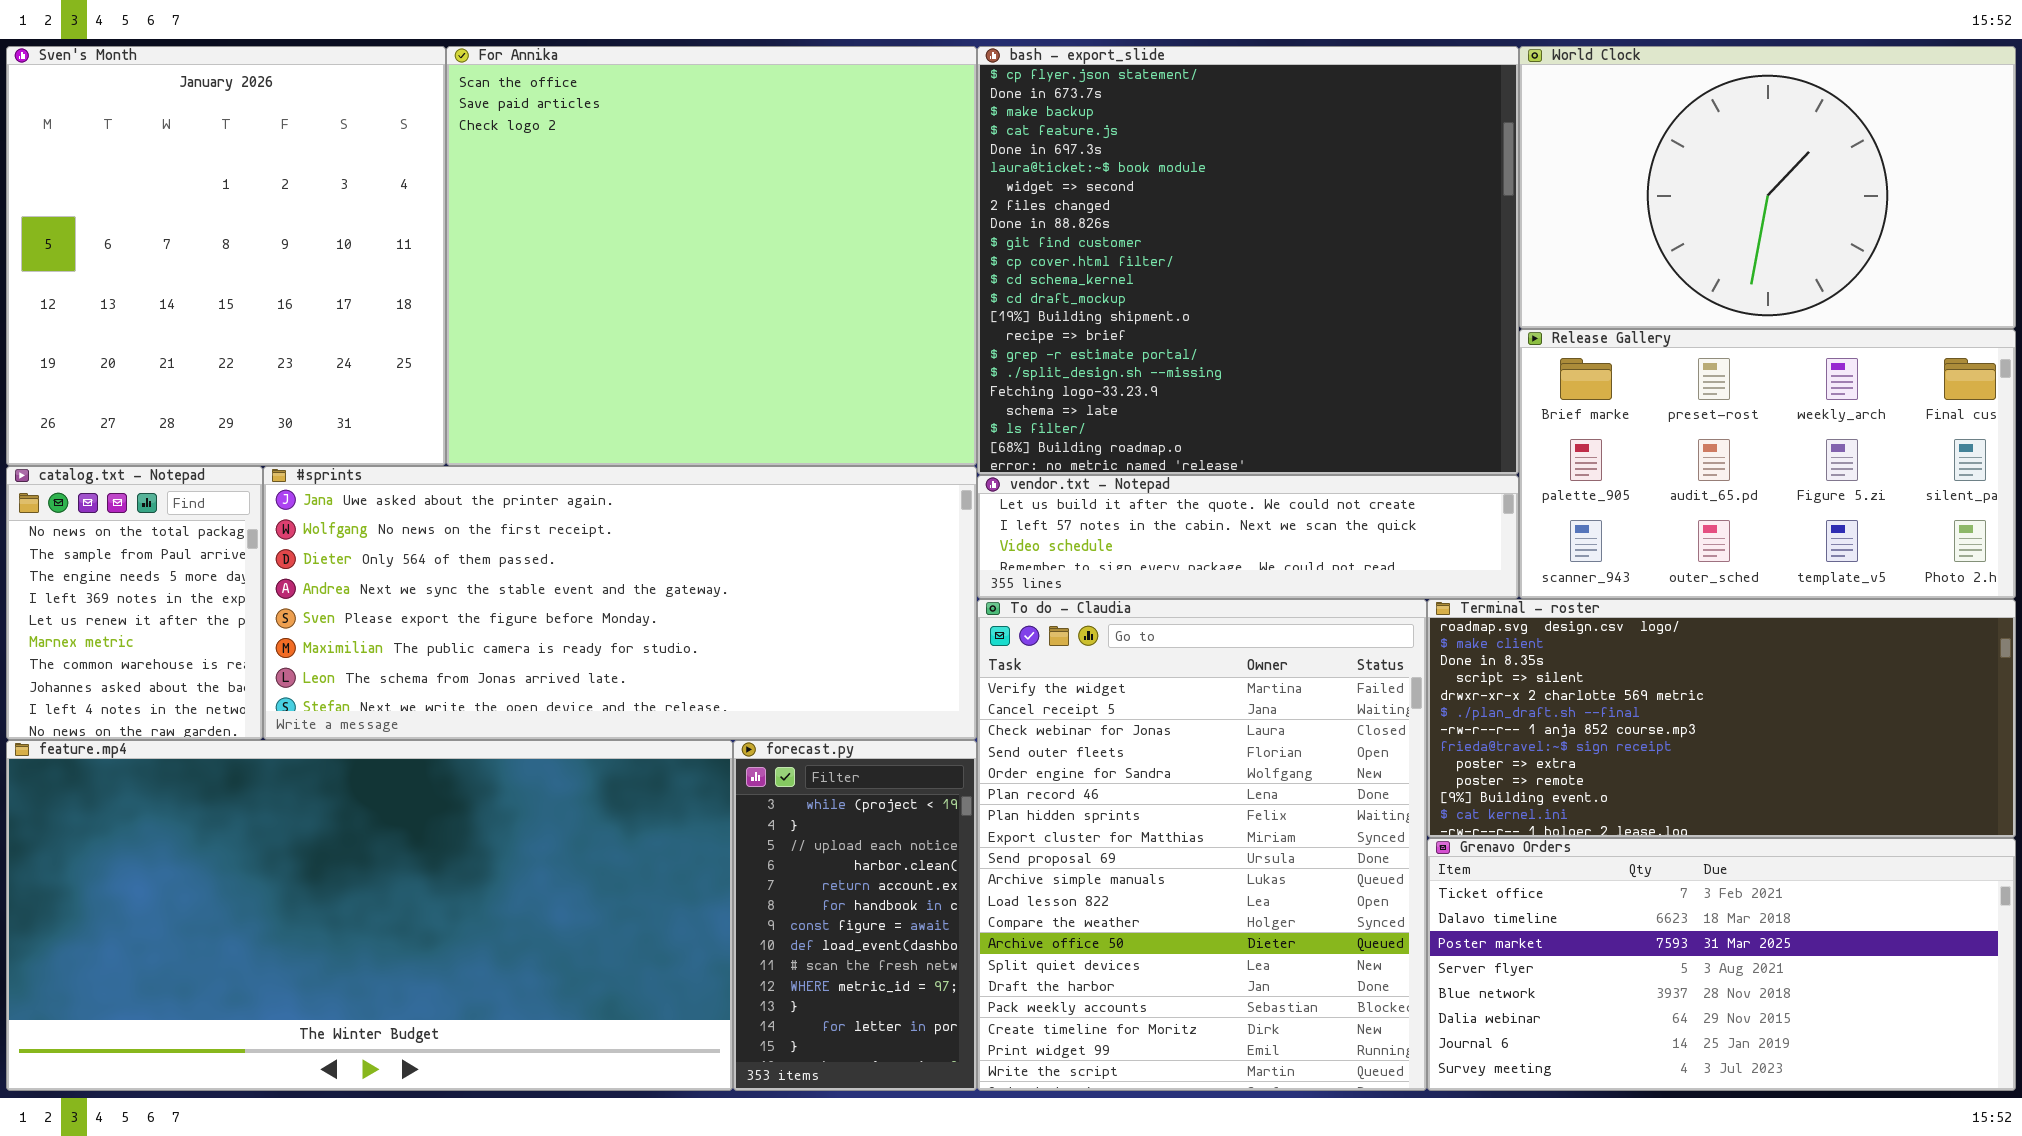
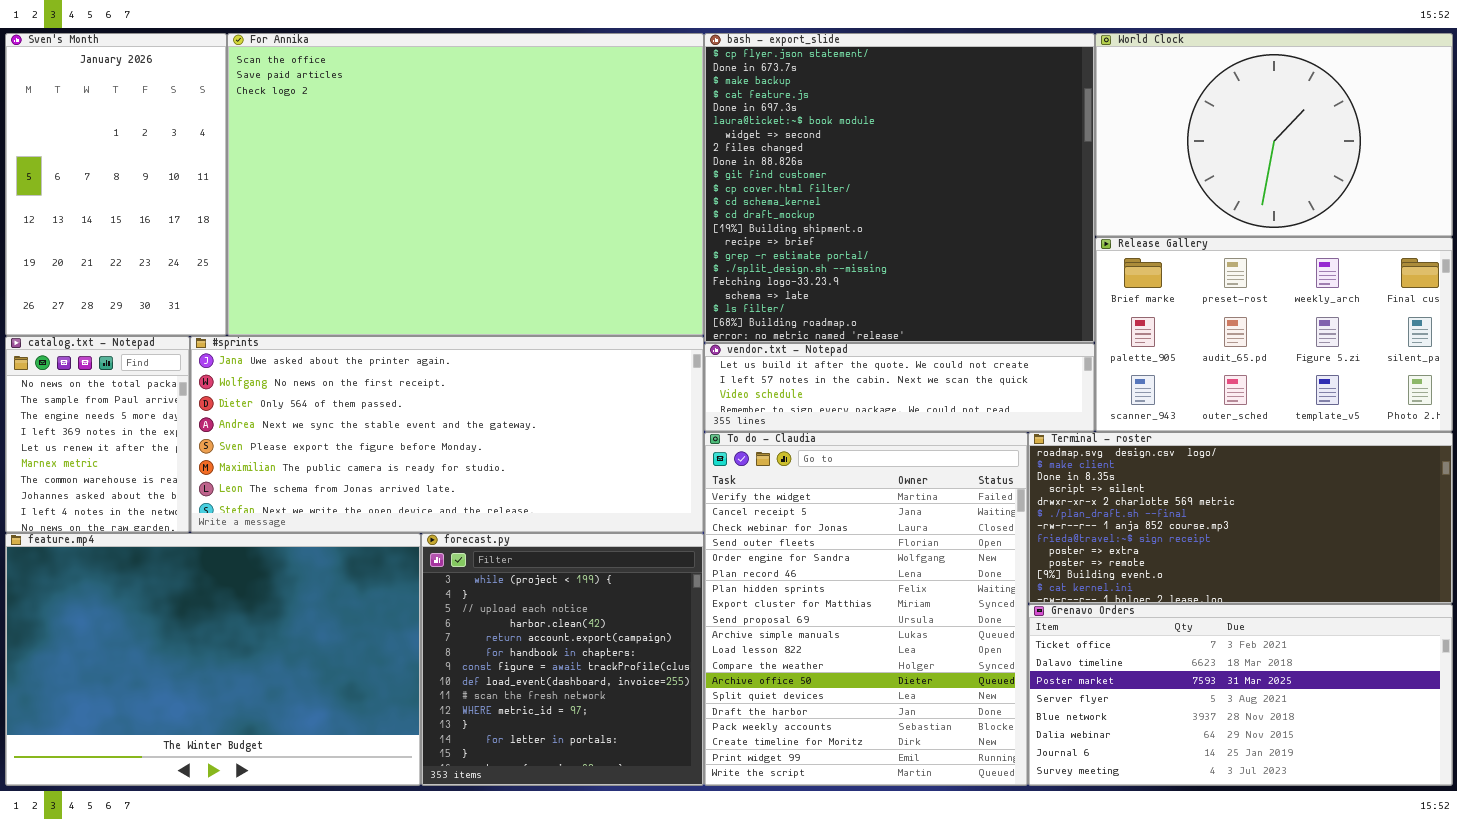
Sven's Month: [6,46,446,466] -> [5,33,227,336], resized
For Annika: [446,46,977,466] -> [227,33,704,336], resized
feature.mp4: [6,740,733,1091] -> [5,533,421,786], resized
forecast.py: [733,740,977,1091] -> [421,533,704,786], resized

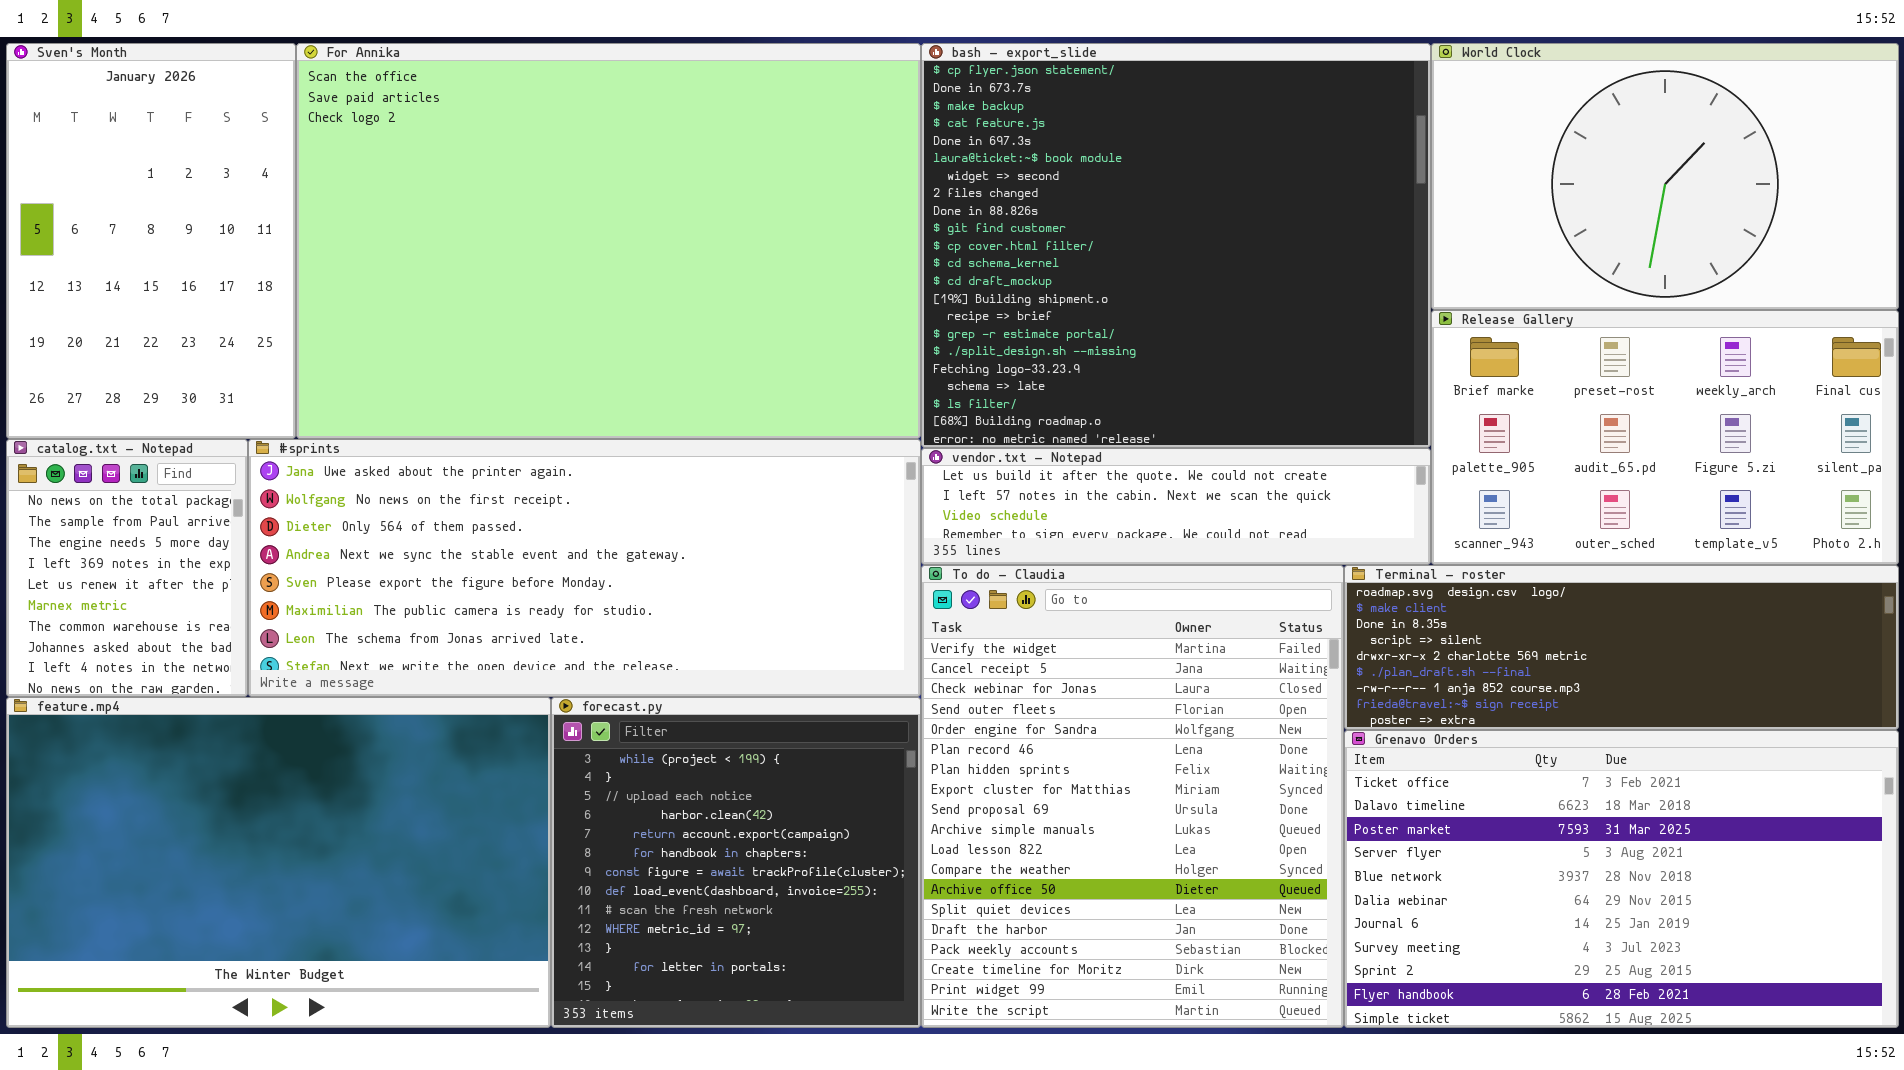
Terminal - roster: [1028,432,1453,604] -> [1344,565,1899,730], resized
Grenavo Orders: [1028,604,1453,786] -> [1344,730,1899,1028], resized

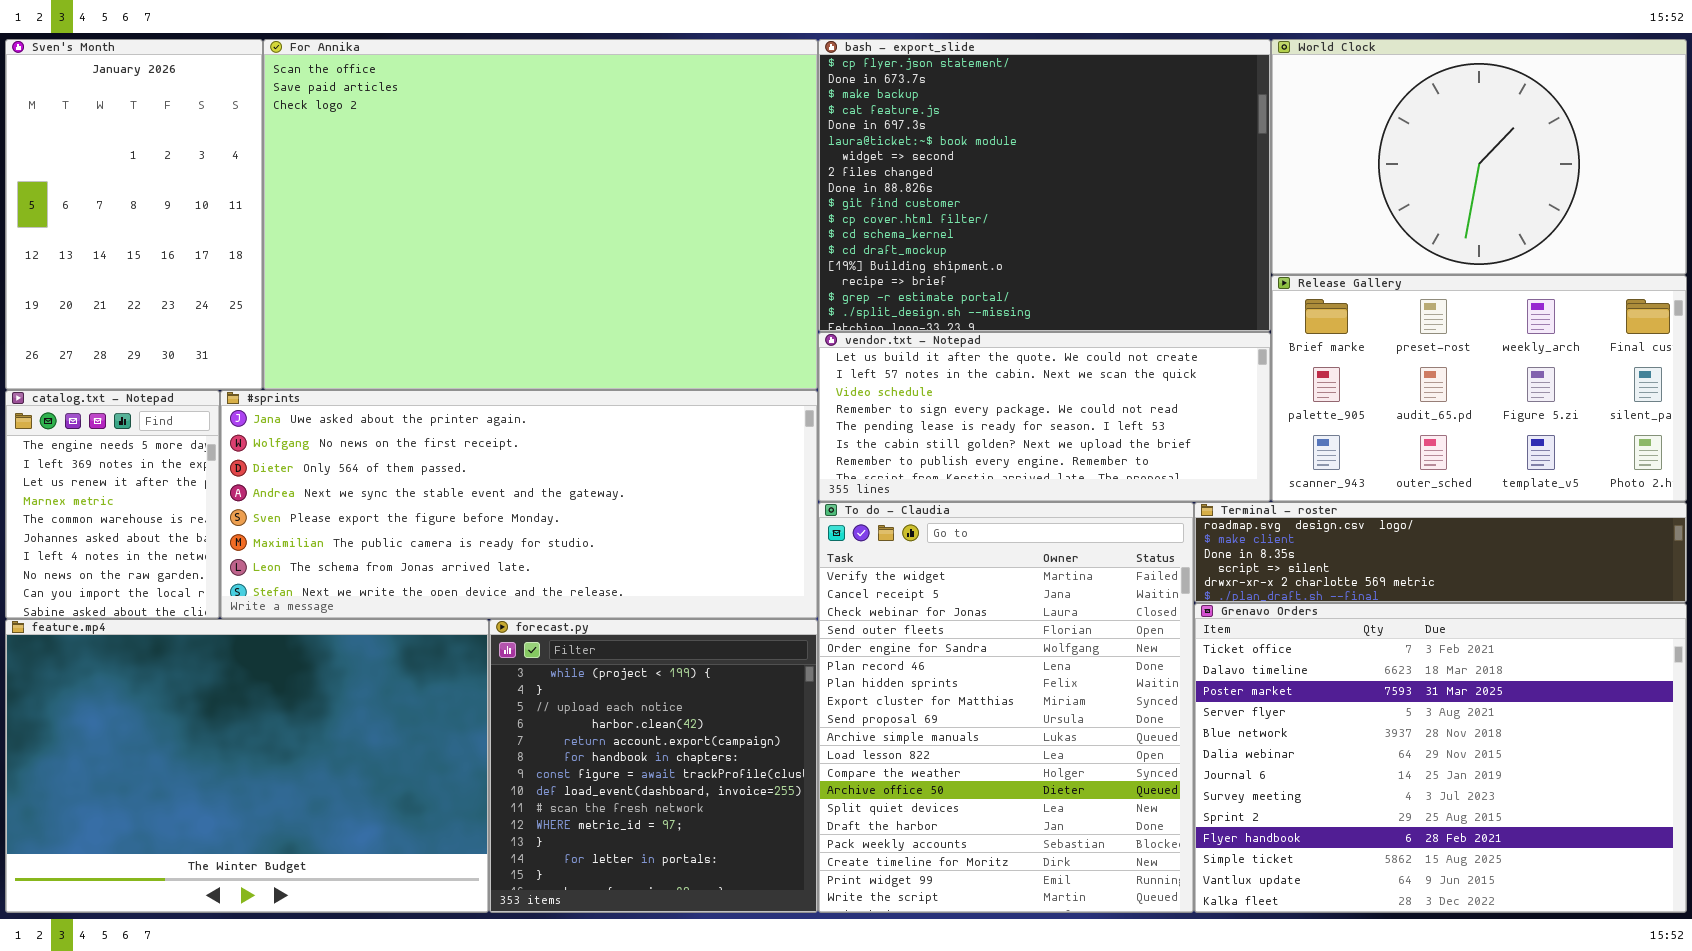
bash - export_slide: [921,43,1431,448] -> [818,39,1271,332], resized
catalog.txt - Notepad: [6,439,248,697] -> [5,390,220,619], scrolled down 2 rows
vendor.txt - Notepad: [921,448,1431,565] -> [818,332,1271,502], resized
Terminal - roster: [1344,565,1899,730] -> [1194,502,1687,603], resized
Grenavo Orders: [1344,730,1899,1028] -> [1194,603,1687,913], resized

